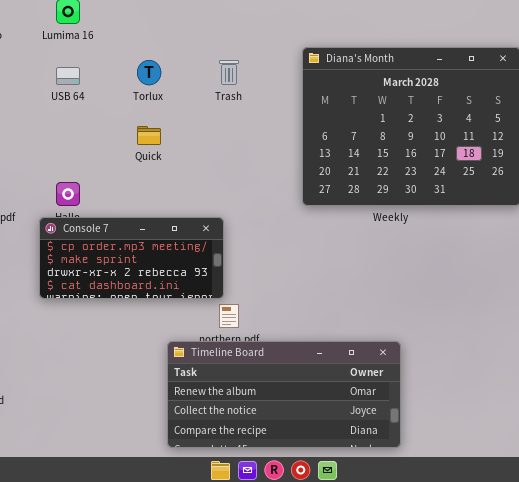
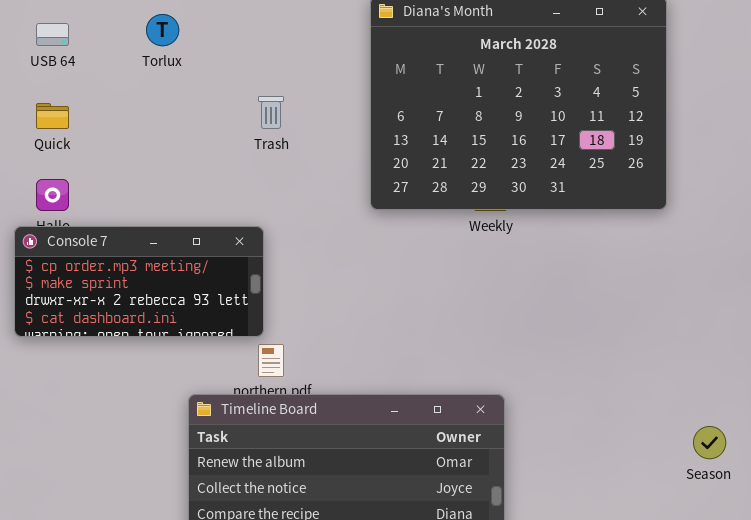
Trash: [219,60,239,85] -> [258,96,284,129], moved
Quick: [137,126,161,145] -> [36,103,69,129], moved

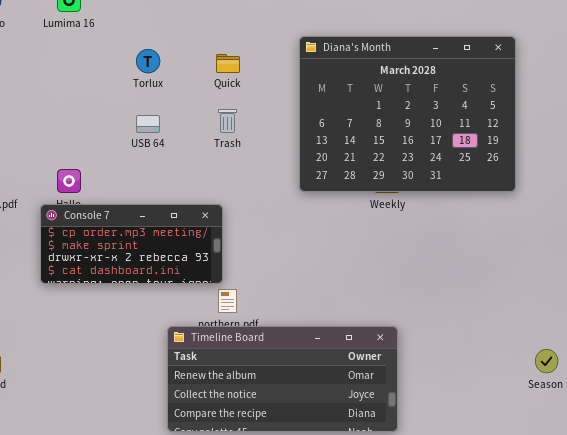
USB 64: [36,23,69,46] -> [136,115,160,133], moved
Quick: [36,103,69,129] -> [216,54,240,73], moved

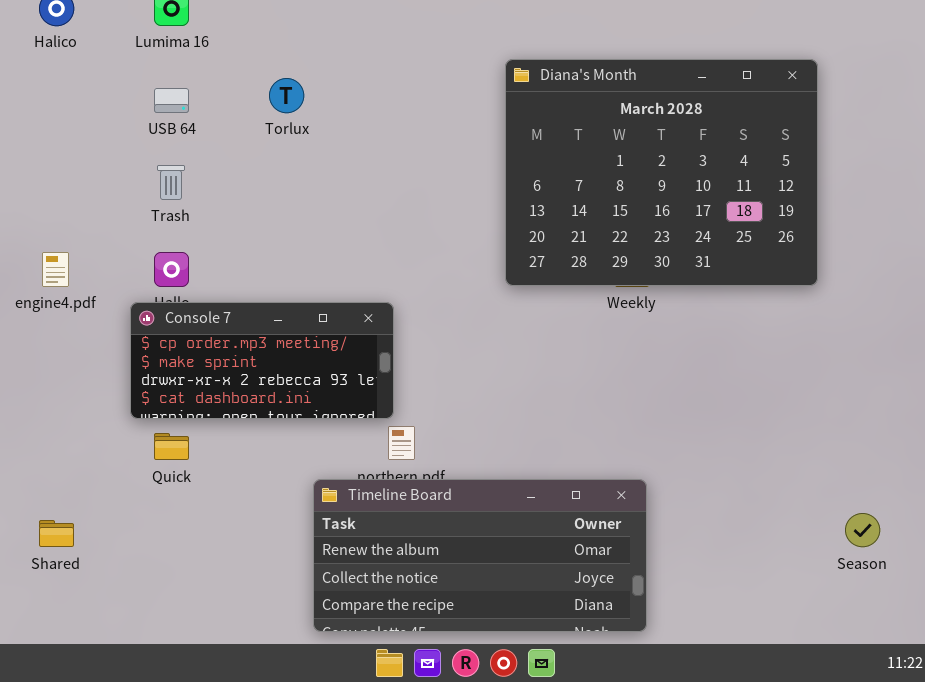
Quick: [216,54,240,73] -> [154,433,189,460], moved
Trash: [218,109,237,133] -> [157,165,185,200], moved
USB 64: [136,115,160,133] -> [154,88,189,113], moved

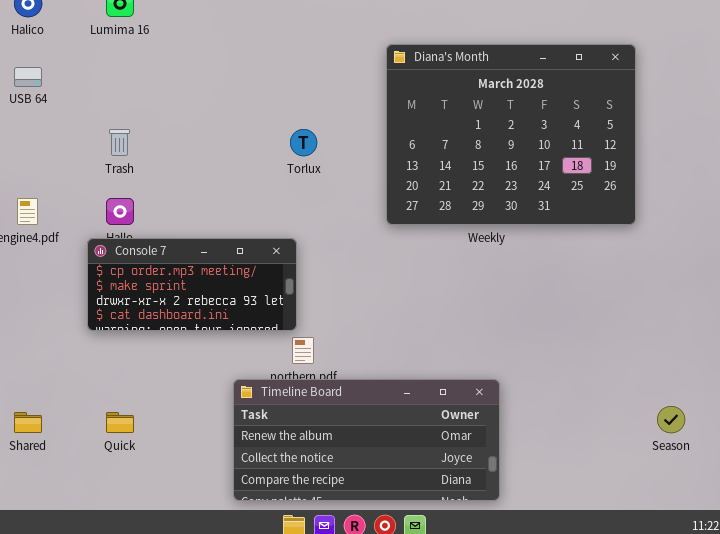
Torlux: [269,78,304,113] -> [290,129,317,156], moved
USB 64: [154,88,189,113] -> [14,67,42,87], moved
Quick: [154,433,189,460] -> [106,412,134,433], moved

